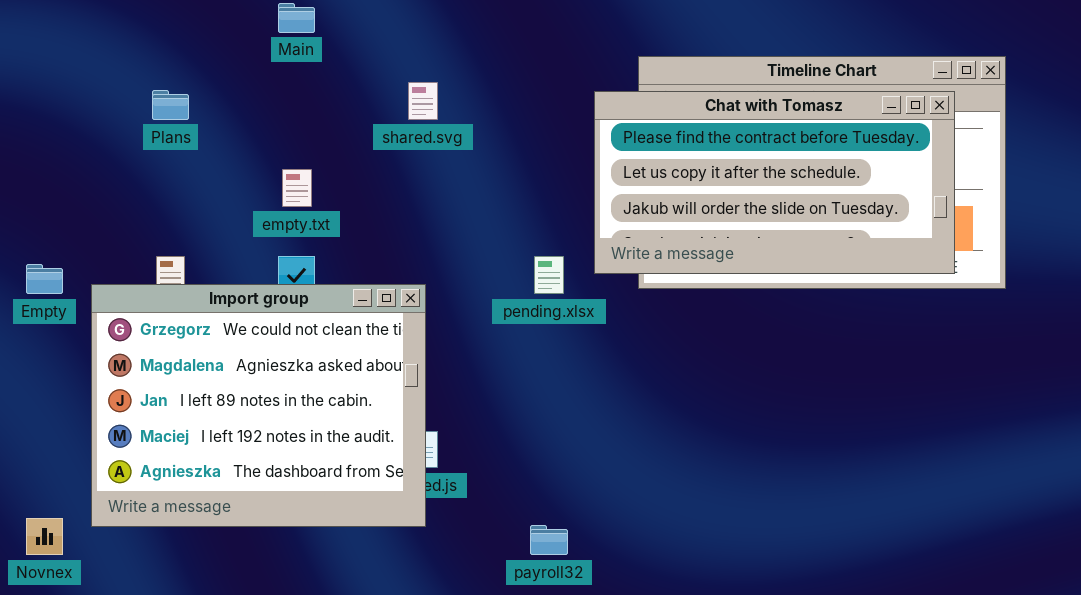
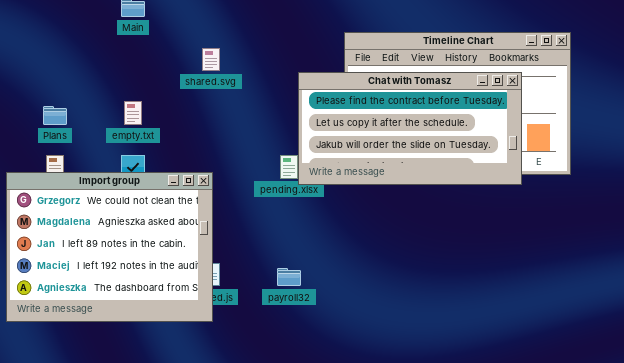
Plans: [152,90,189,120] -> [43,106,67,125], moved
Chat with Tomasz: [594,91,955,274] -> [298,72,522,185], moved
payroll32: [530,525,568,555] -> [277,268,301,286], moved

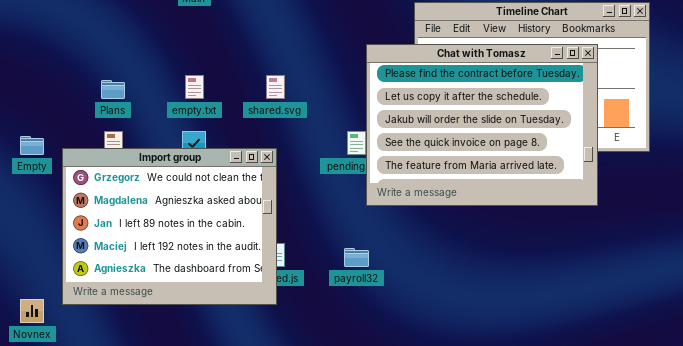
shared.svg: [202,48,220,71] -> [266,75,285,99], moved
Chat with Tomasz: [298,72,522,185] -> [366,44,598,206], resized

